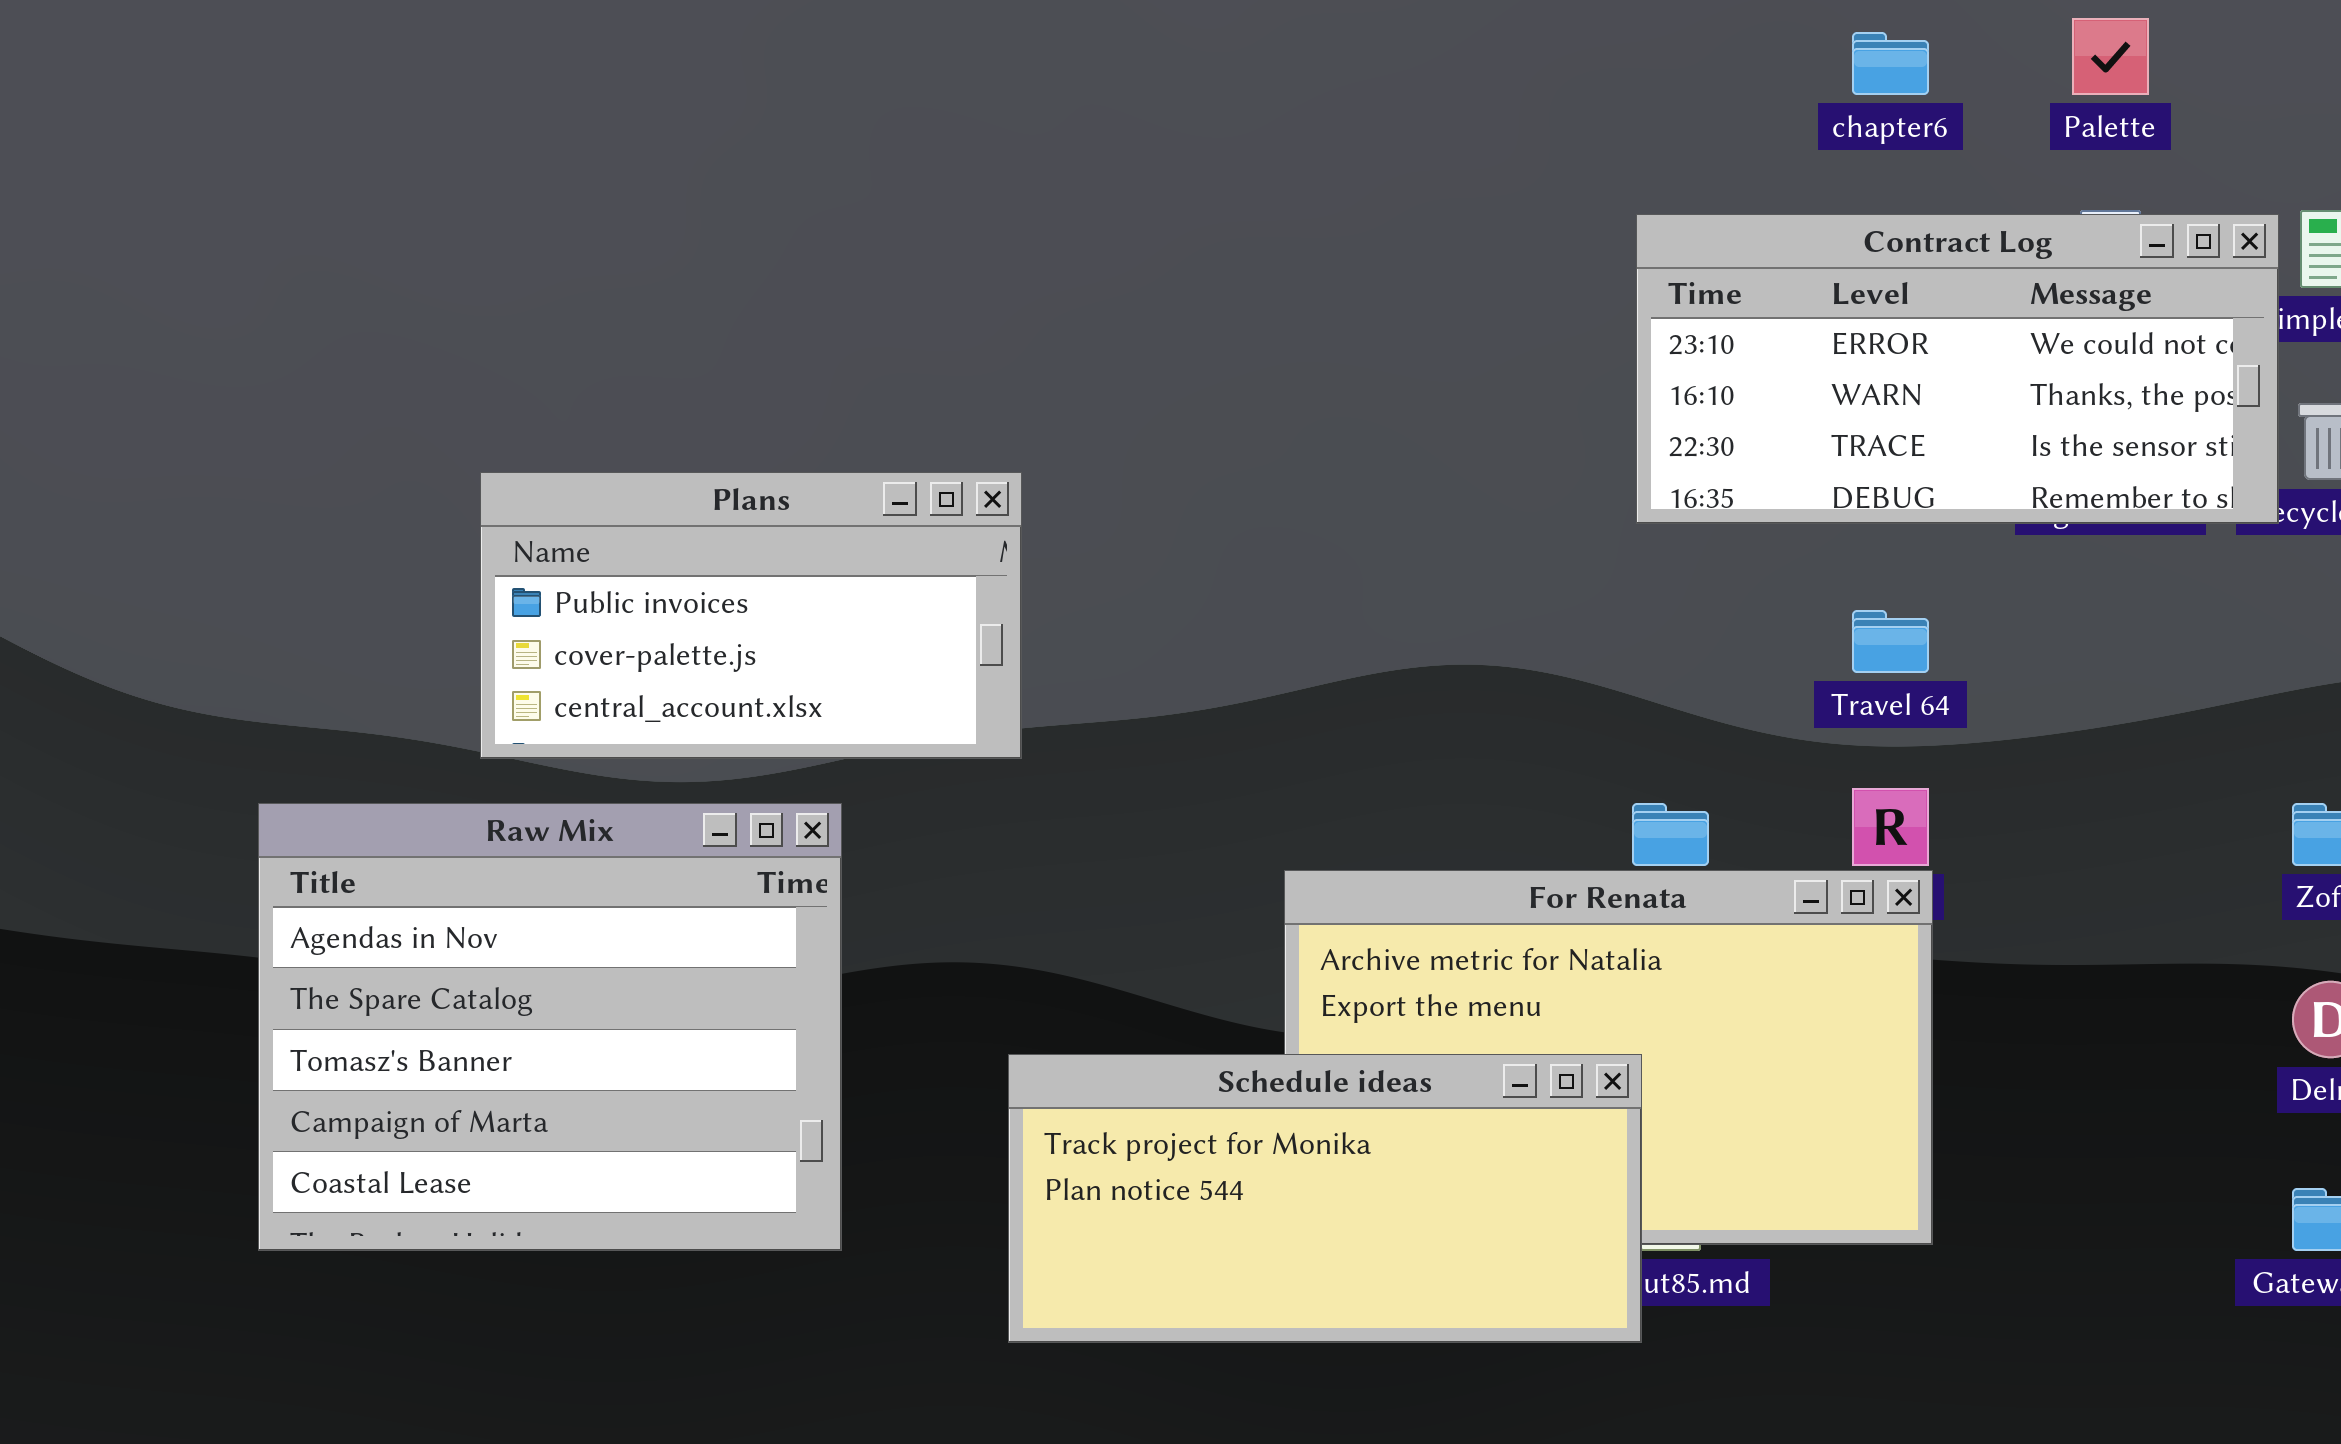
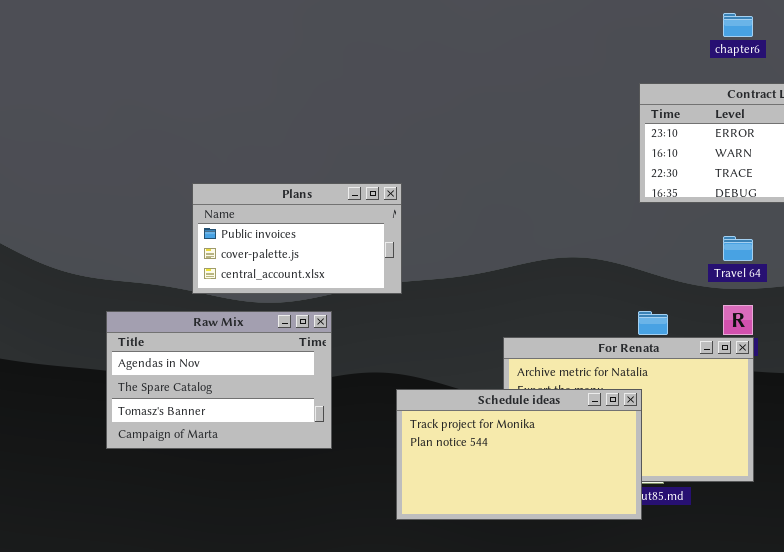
Raw Mix: [258,803,842,1251] -> [106,311,332,449], resized
Schedule ideas: [1008,1054,1642,1343] -> [396,389,642,520], resized

